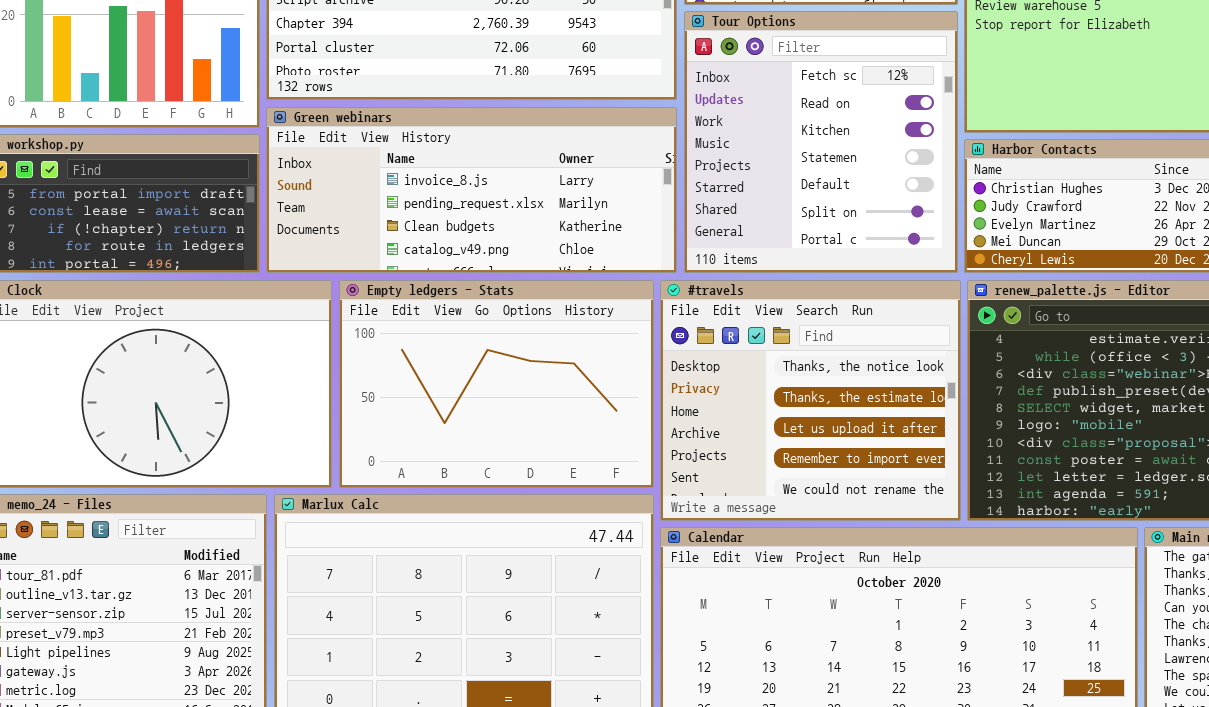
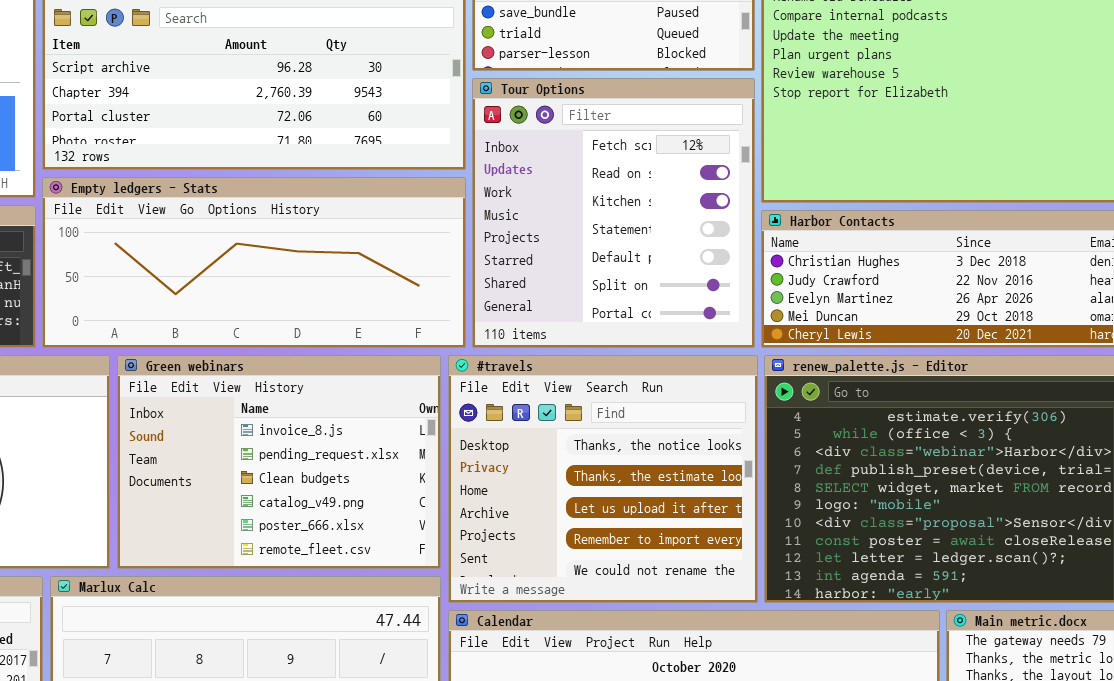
Green webinars: [266,107,677,273] -> [117,355,441,569], moved, resized
Empty ledgers - Stats: [339,280,654,488] -> [42,177,466,348], moved, resized

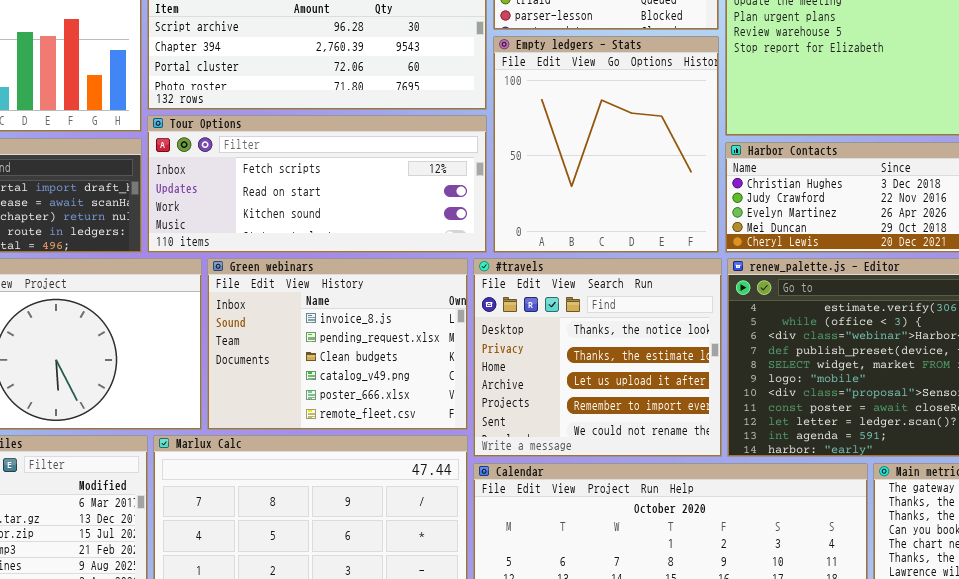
Tour Options: [472,78,755,348] -> [147,115,487,253], moved, resized
Empty ledgers - Stats: [42,177,466,348] -> [493,36,719,253], moved, resized

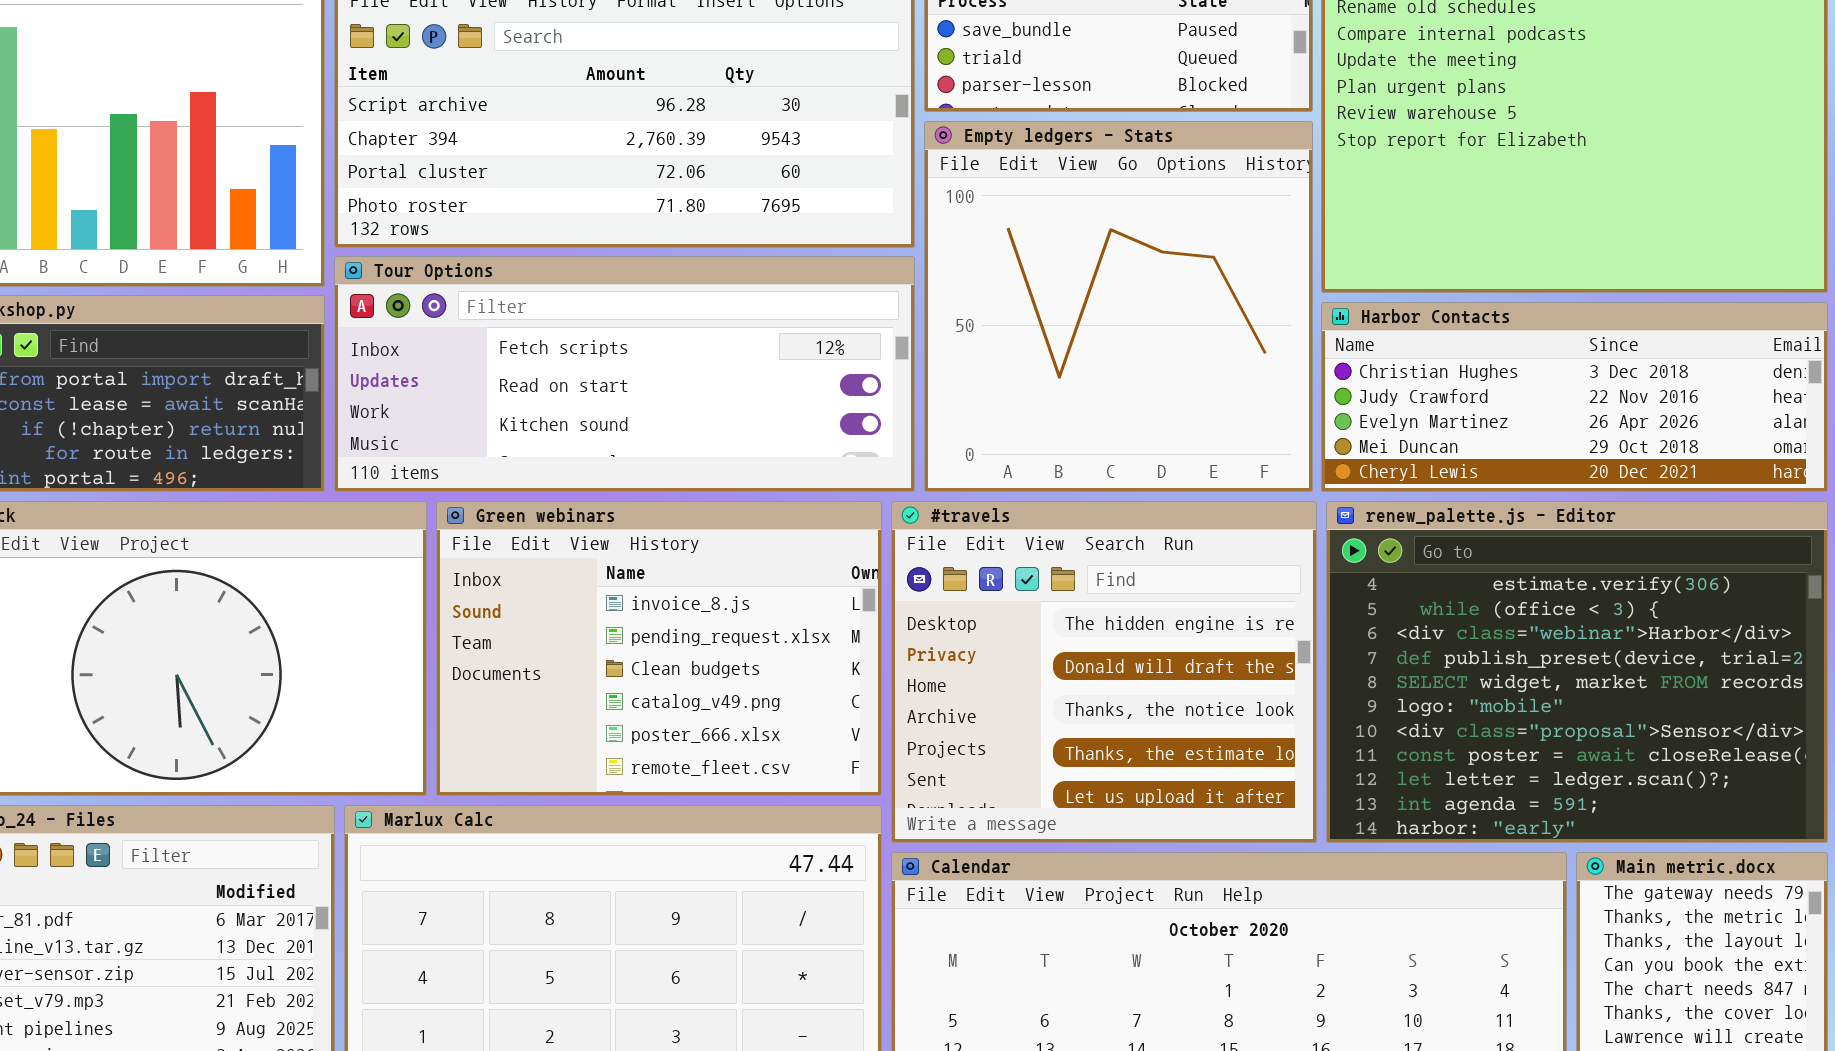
#travels: [473,258,722,457] -> [891,501,1317,843], scrolled up 2 rows

